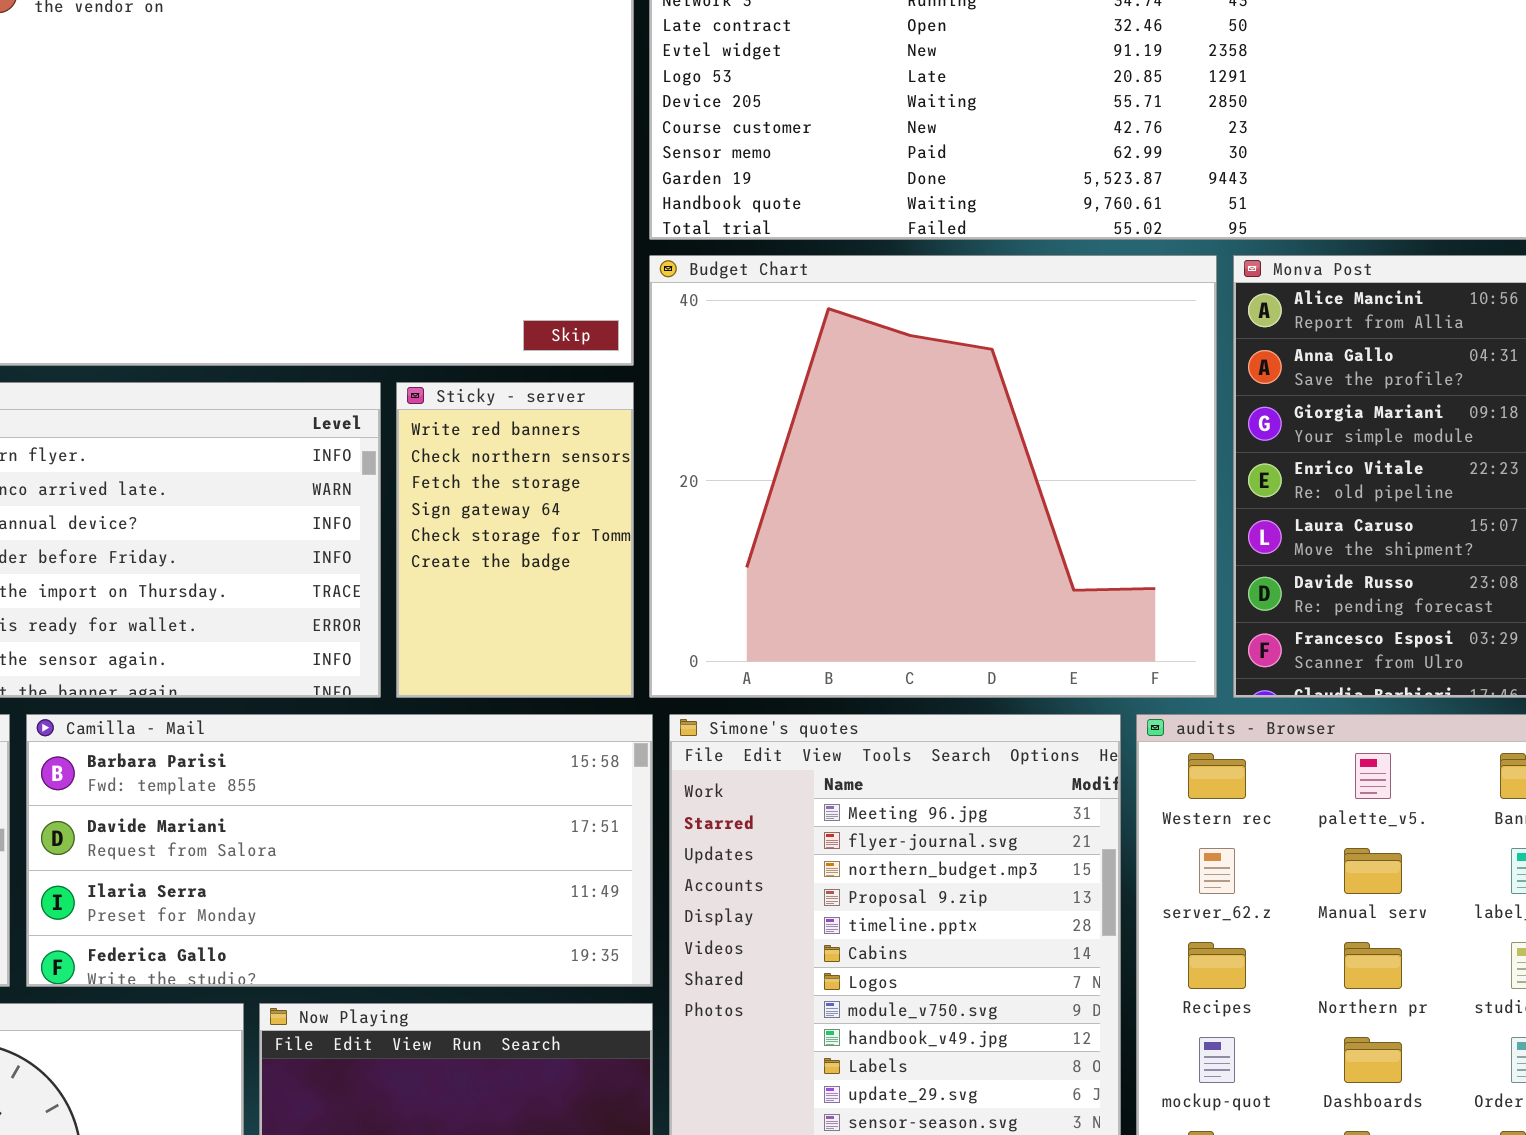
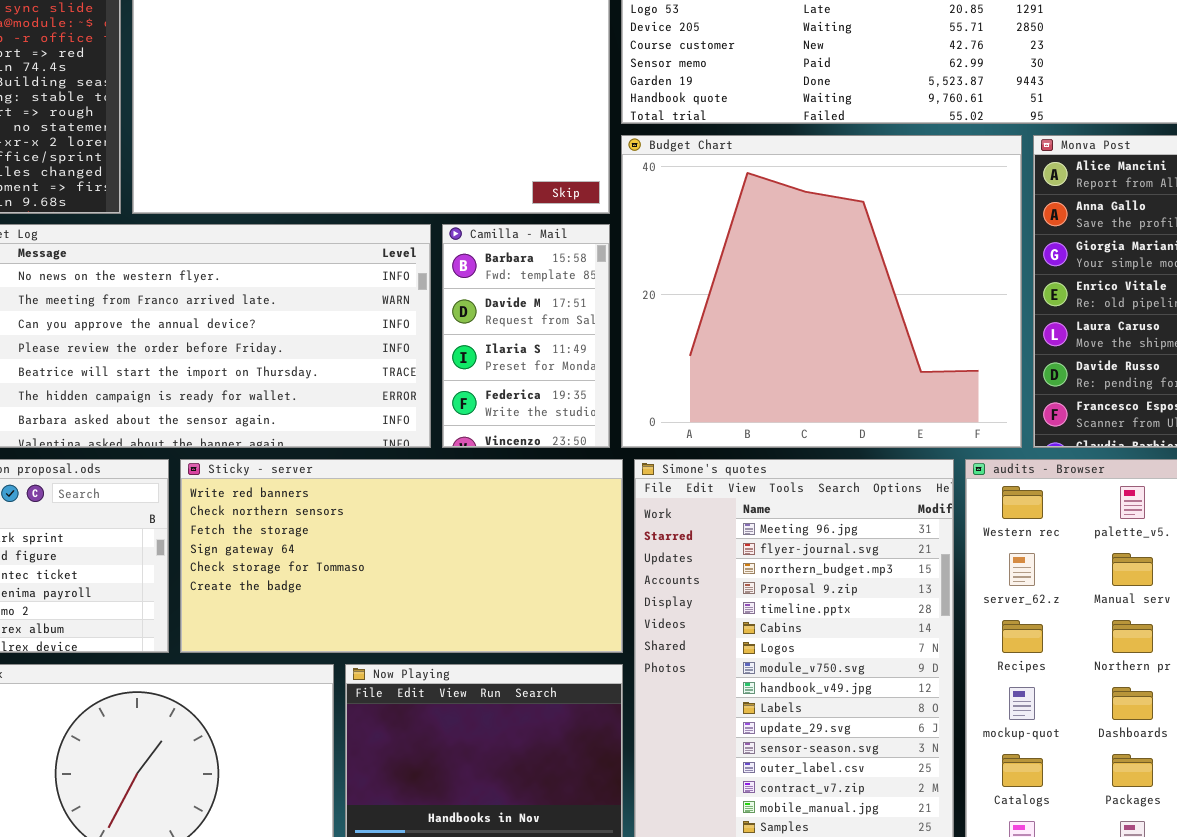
Sticky - server: [396,382,634,698] -> [180,459,623,653], moved, resized
Camilla - Mail: [26,714,653,987] -> [442,224,610,448], moved, resized

